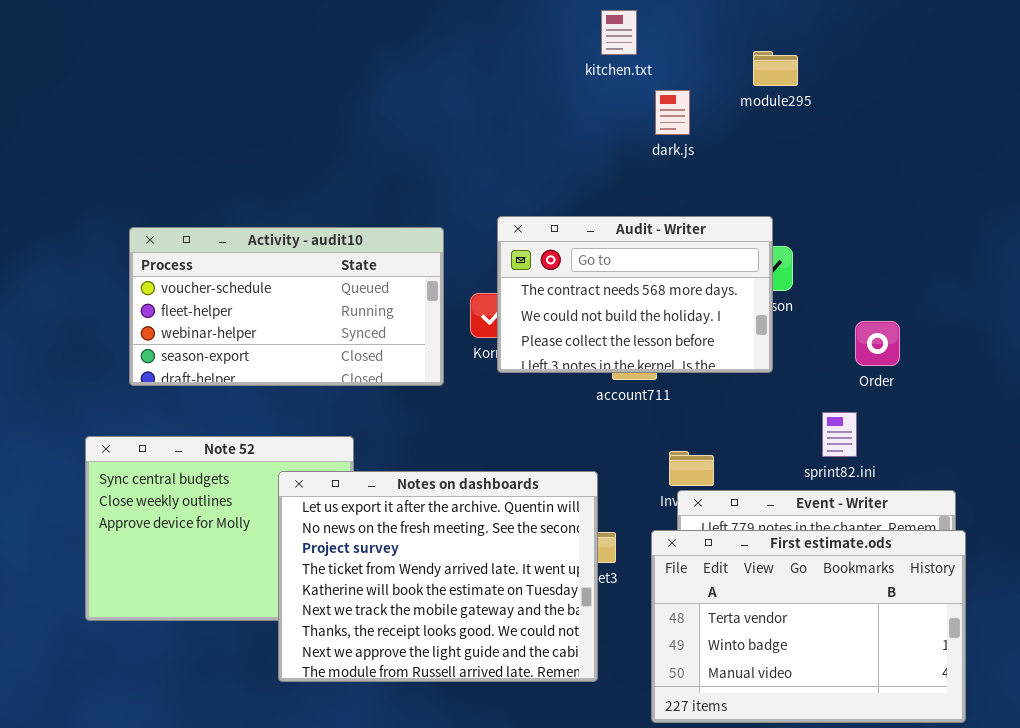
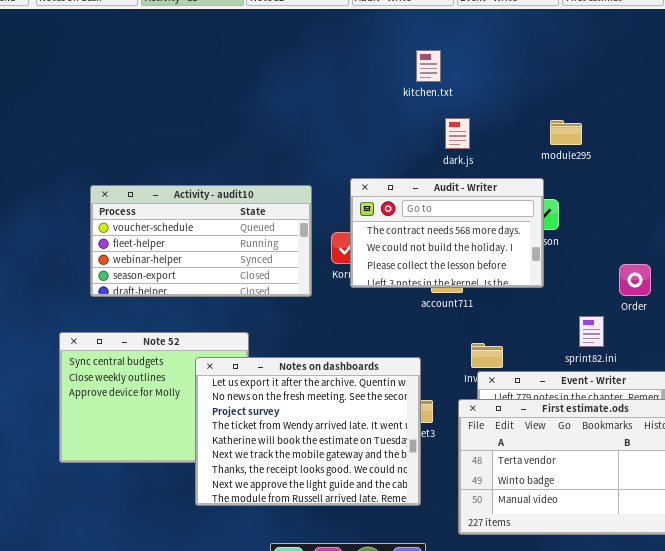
kitchen.txt: [601,10,637,55] -> [416,50,441,82], moved
module295: [753,51,798,86] -> [550,120,582,145], moved
dark.js: [655,90,690,135] -> [445,118,470,149], moved
Order: [855,321,900,366] -> [619,264,651,296], moved

